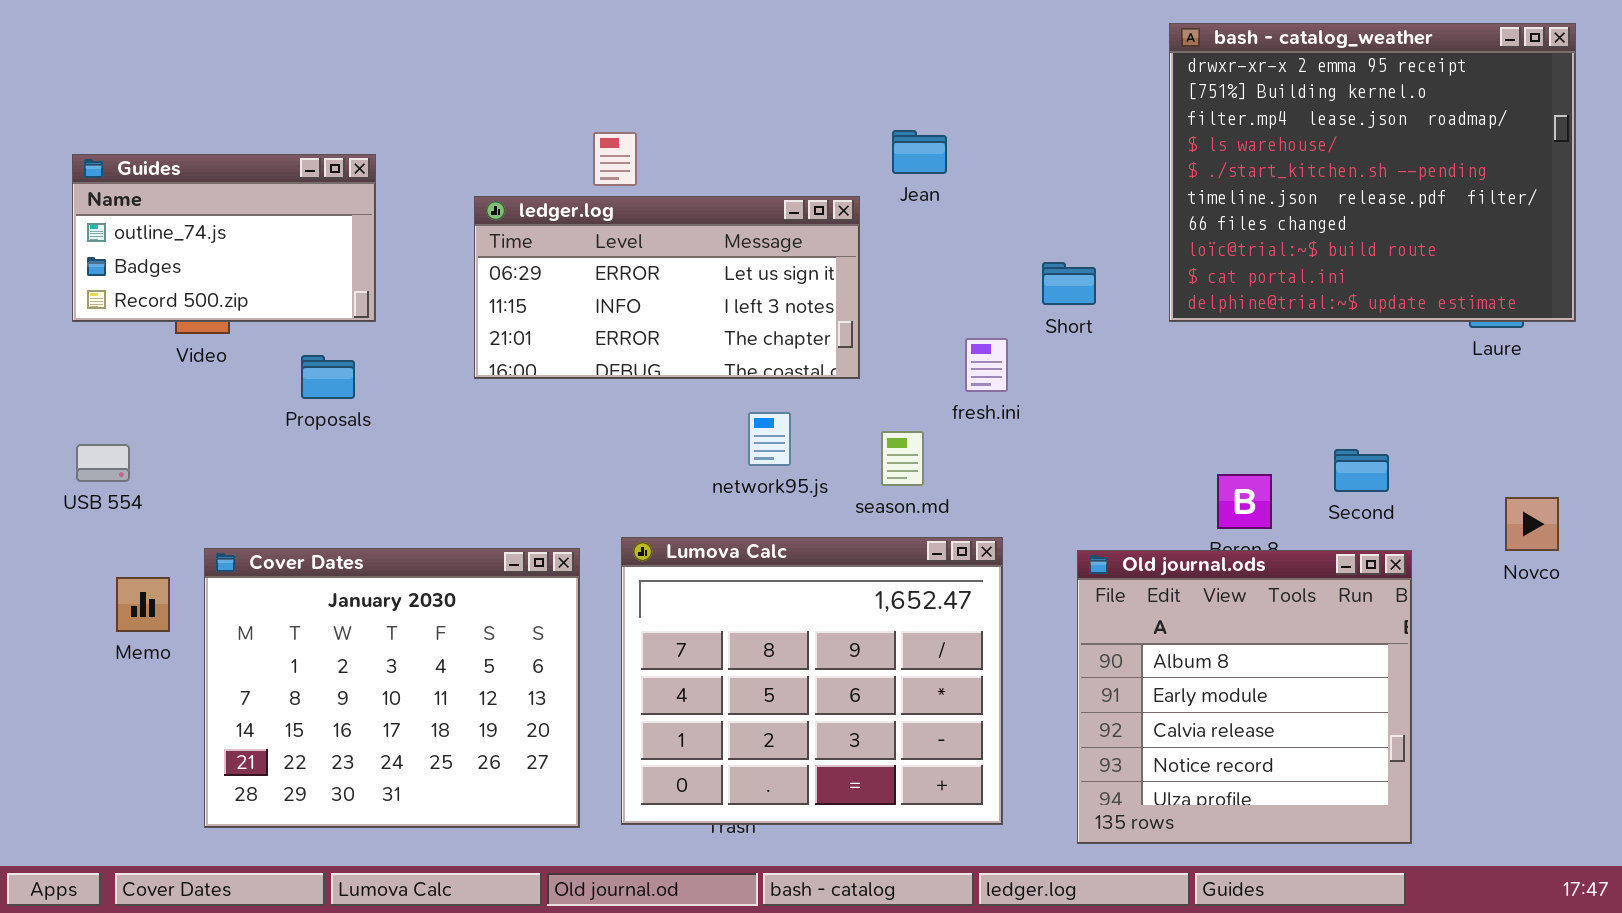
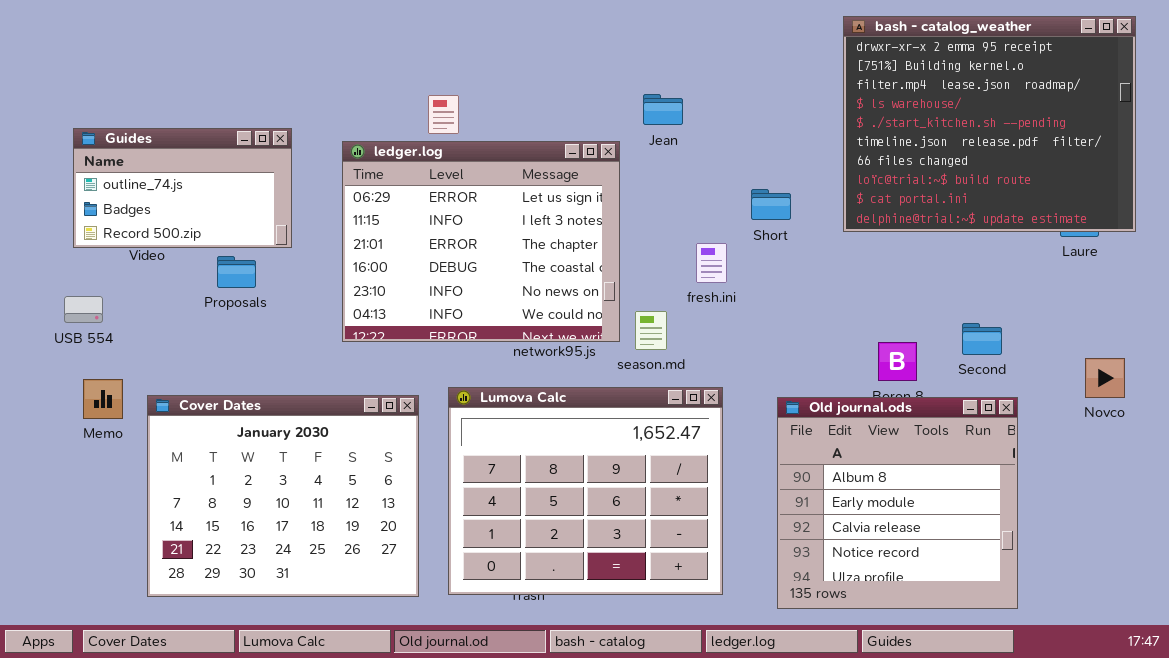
Guides: [72,154,376,322] -> [73,128,292,248], moved
ledger.log: [474,196,860,379] -> [342,141,620,342], resized
USB 554: [76,444,130,482] -> [64,296,103,323], moved
Memo: [116,577,170,632] -> [83,379,123,419], moved

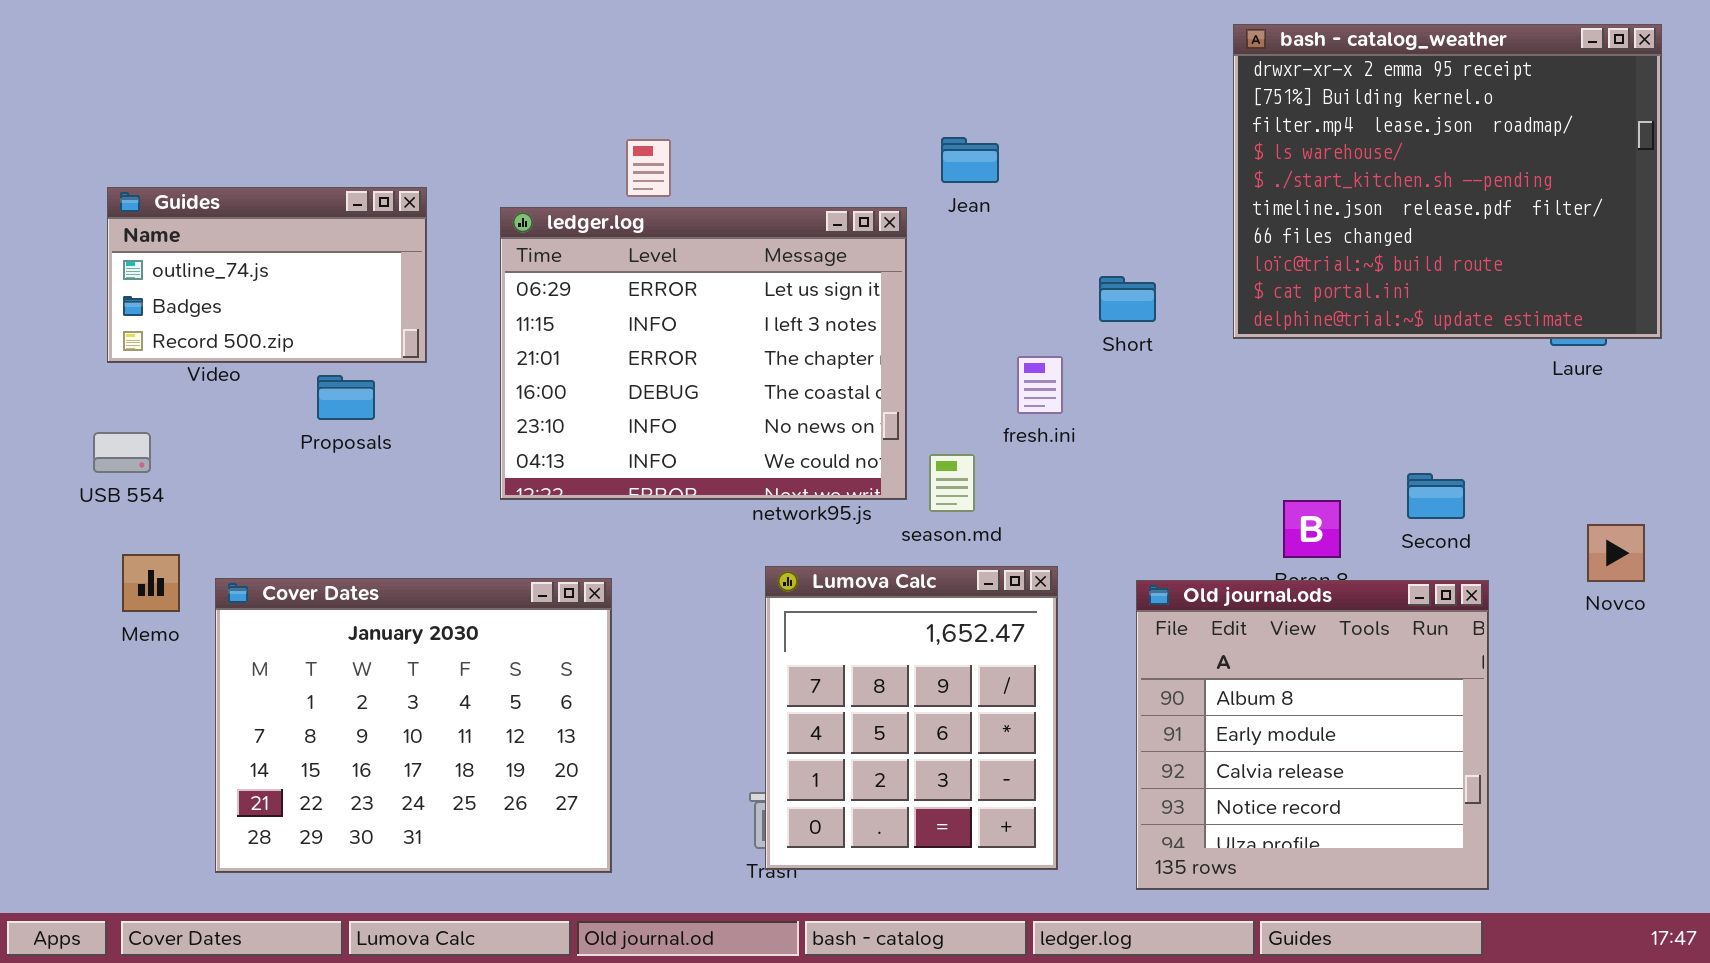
Lumova Calc: [448,387,723,595] -> [765,566,1058,870], resized

